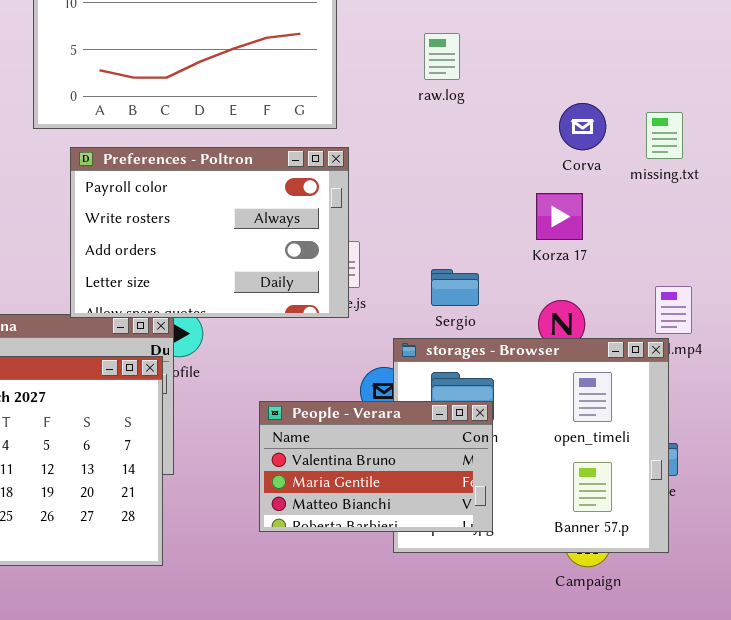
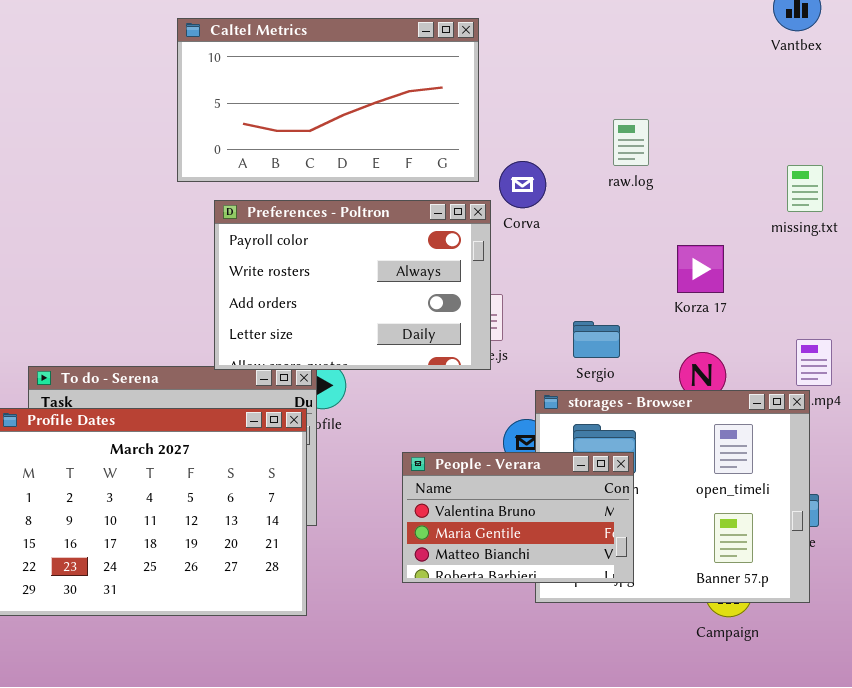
raw.log: [424,33,460,80] -> [613,119,649,166], moved
Corva: [559,103,606,150] -> [499,161,546,208], moved

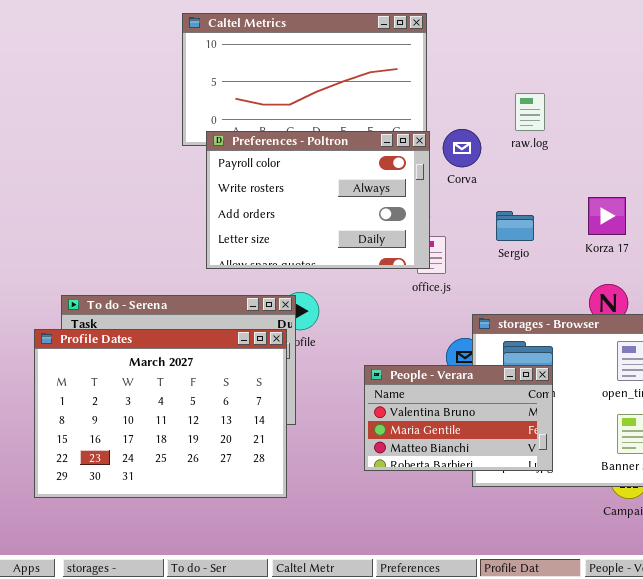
raw.log: [613,119,649,166] -> [515,93,545,131], moved
Preferences - Poltron: [214,200,491,370] -> [206,131,430,269], moved
Sergio: [573,321,620,358] -> [496,211,534,241], moved

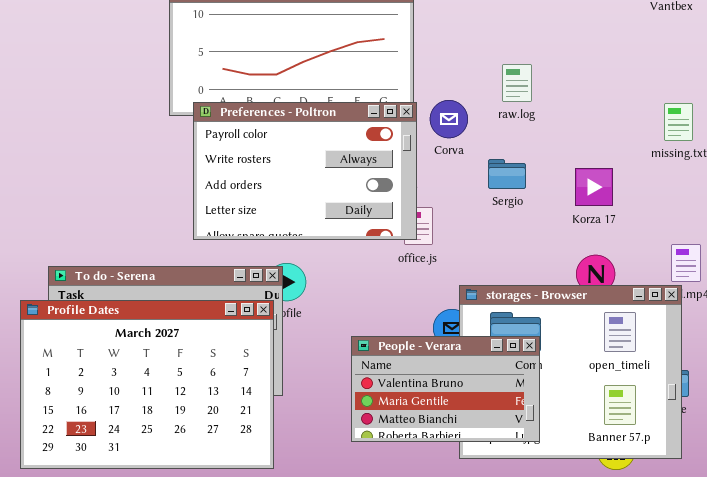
Sergio: [496,211,534,241] -> [488,159,526,189], moved

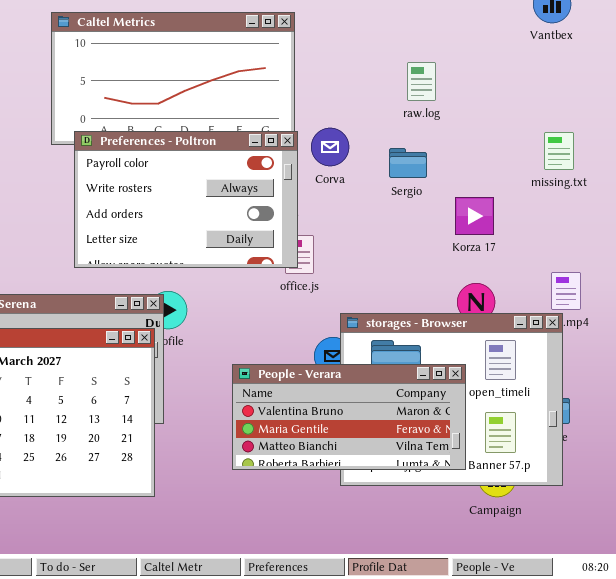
raw.log: [502,64,532,102] -> [407,62,436,101], moved
Sergio: [488,159,526,189] -> [389,148,427,178], moved
People - Verara: [351,336,540,442] -> [232,364,466,470], resized

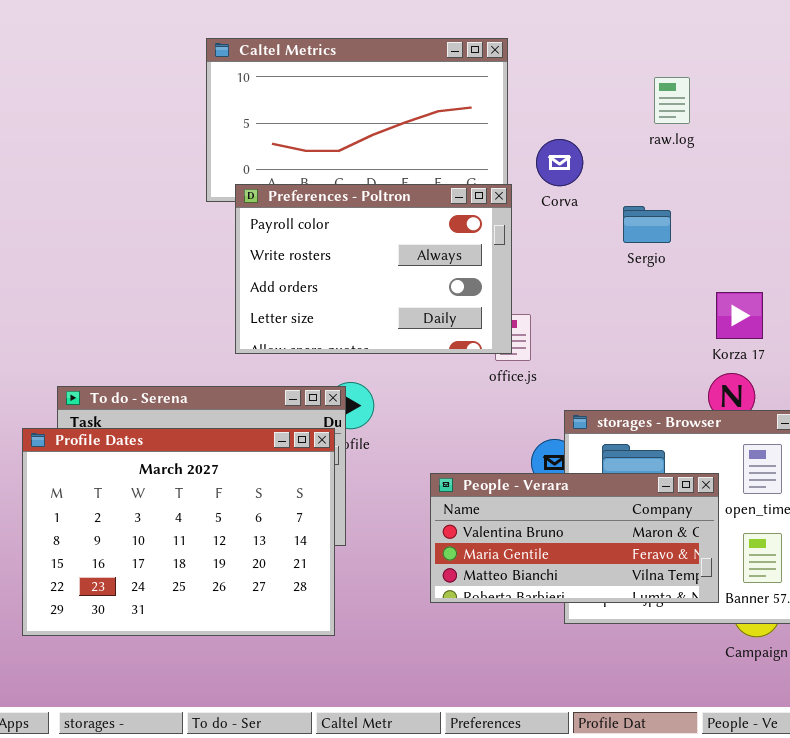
raw.log: [407,62,436,101] -> [654,77,690,124], moved
Corva: [311,128,349,166] -> [536,139,583,186], moved
Korza 17: [455,197,494,235] -> [716,292,763,339], moved

